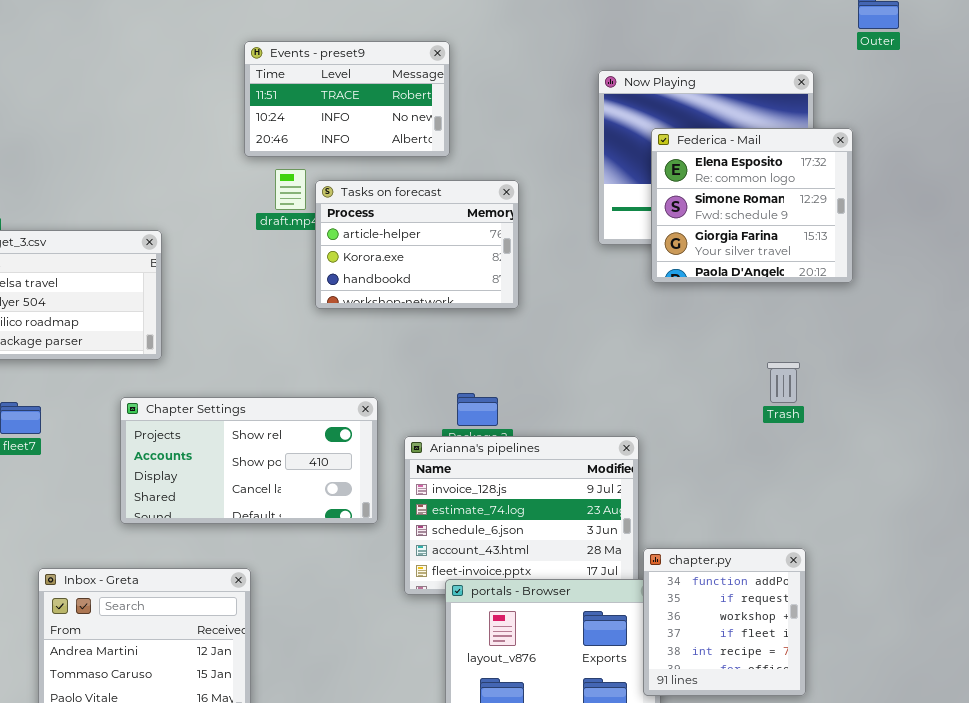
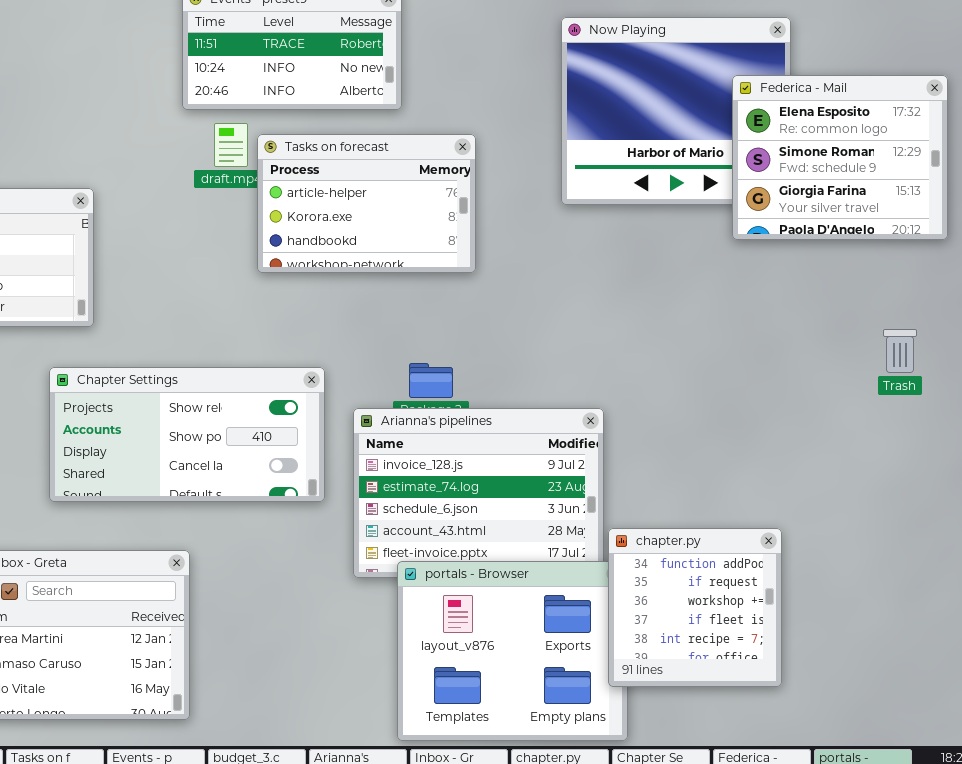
Federica - Mail: [651,128,853,283] -> [732,75,948,240], moved
Trash: [767,362,800,403] -> [883,329,917,373], moved

